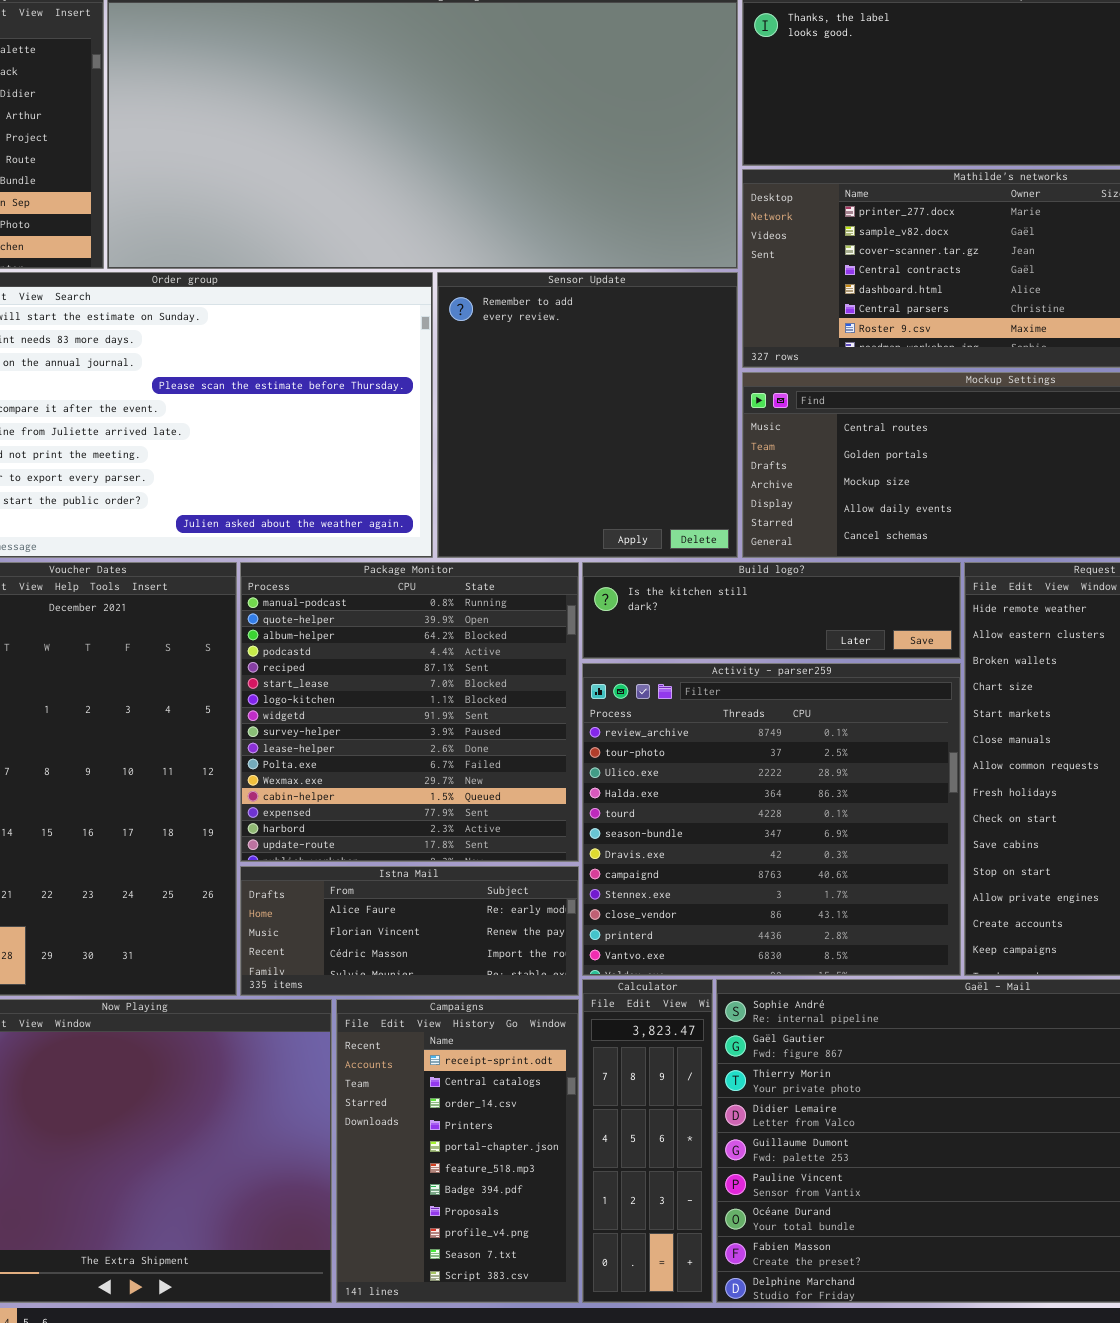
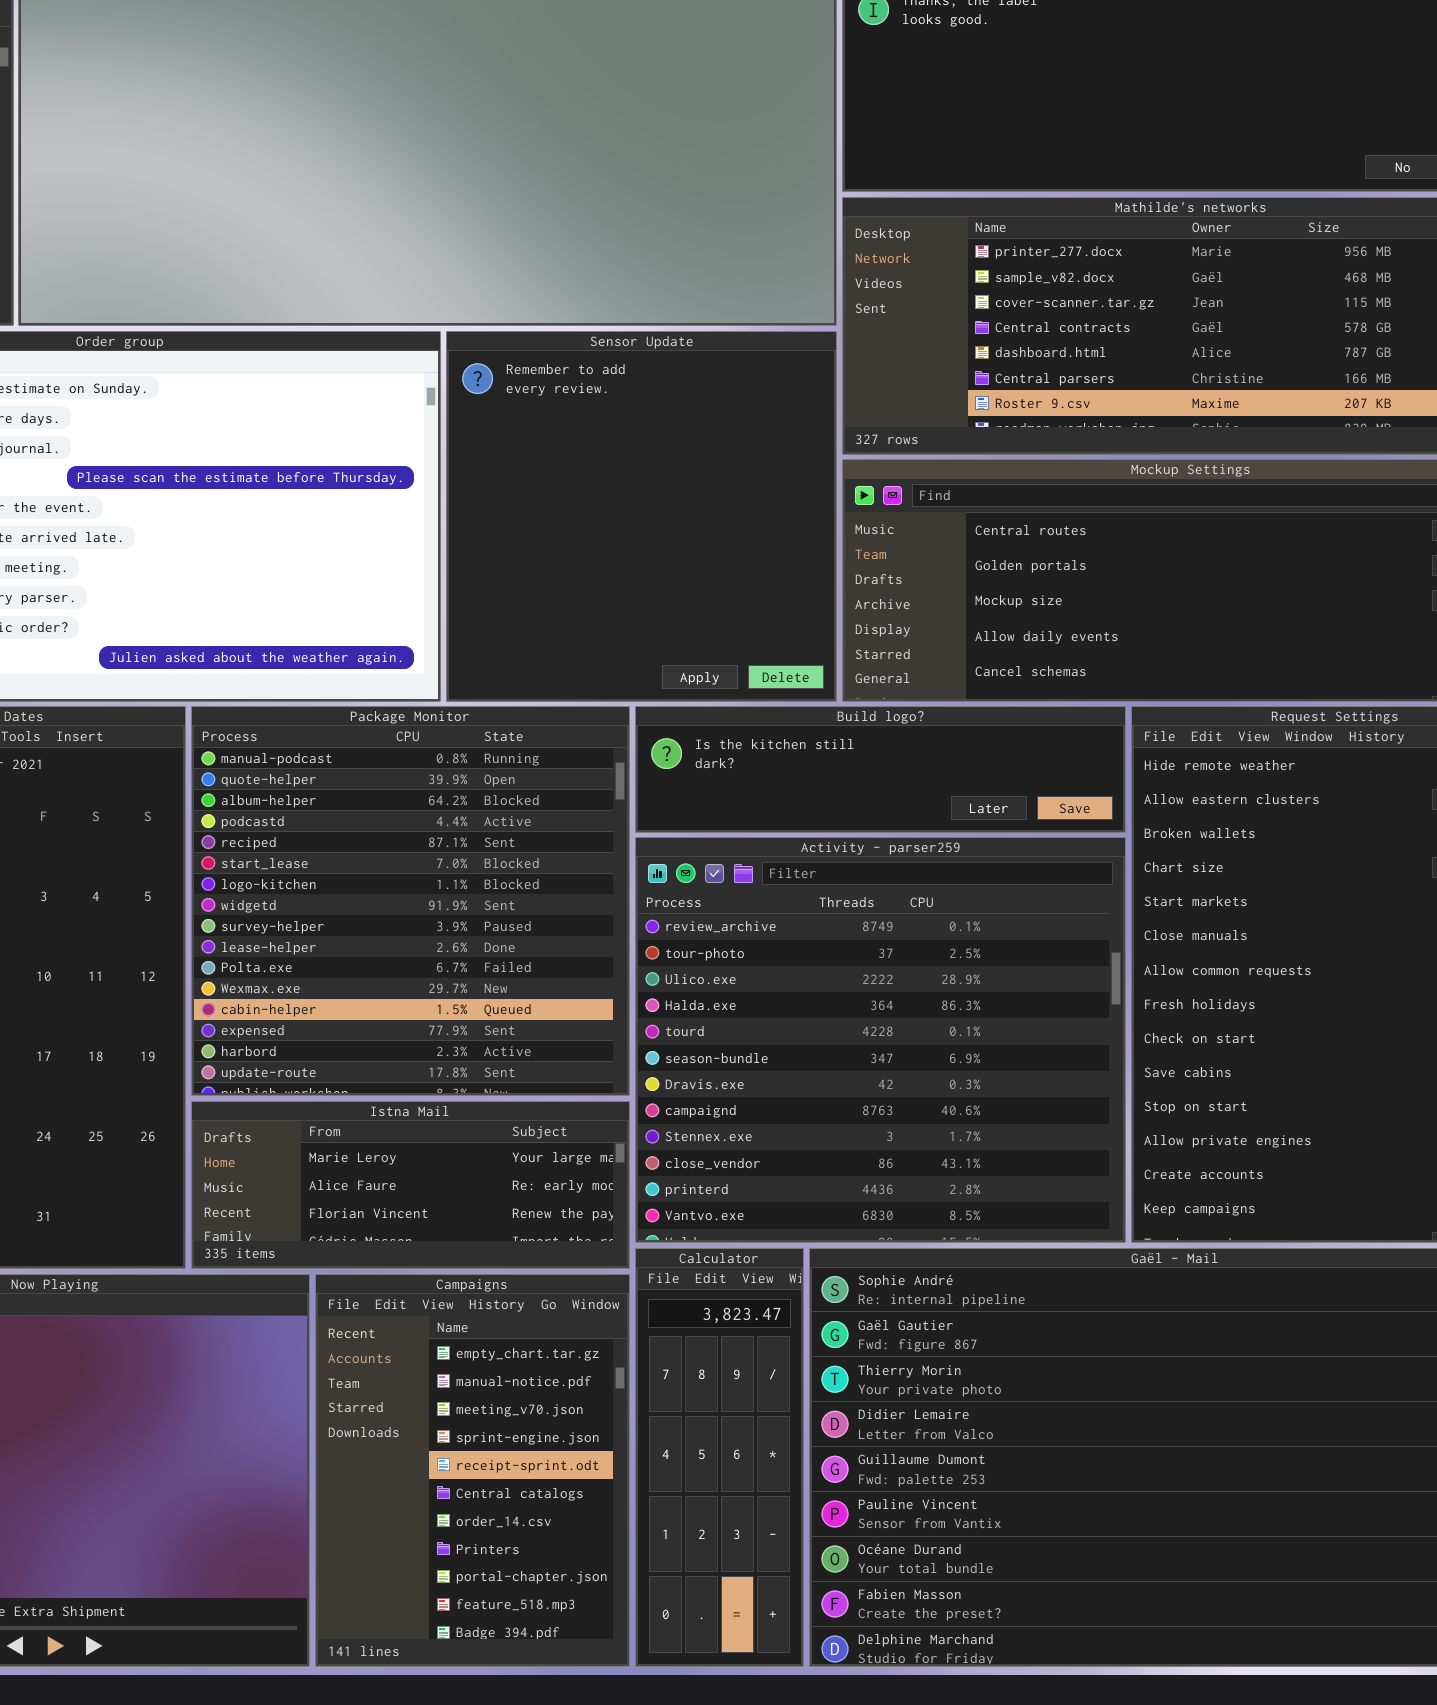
Istna Mail: [240,866,579,996] -> [191,1101,630,1269], scrolled up 1 row
Campaigns: [336,999,579,1303] -> [315,1274,630,1667], scrolled up 4 rows

